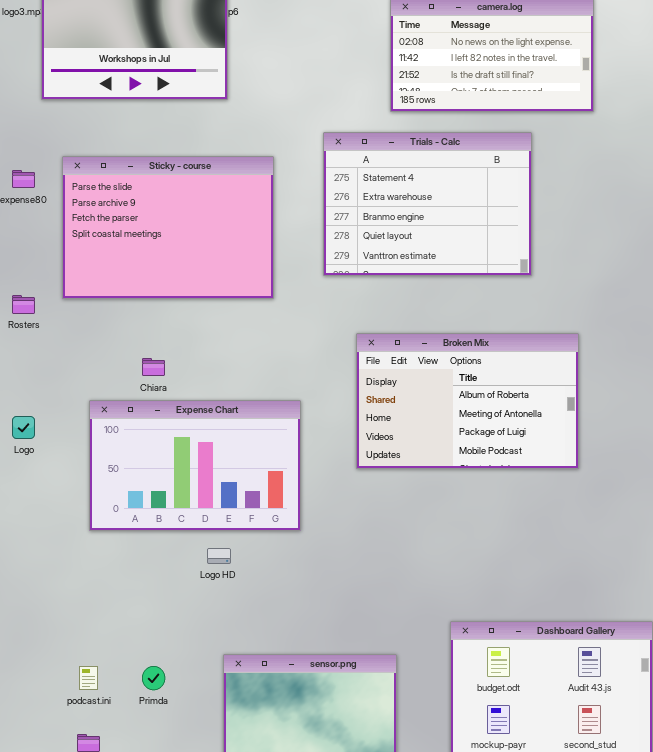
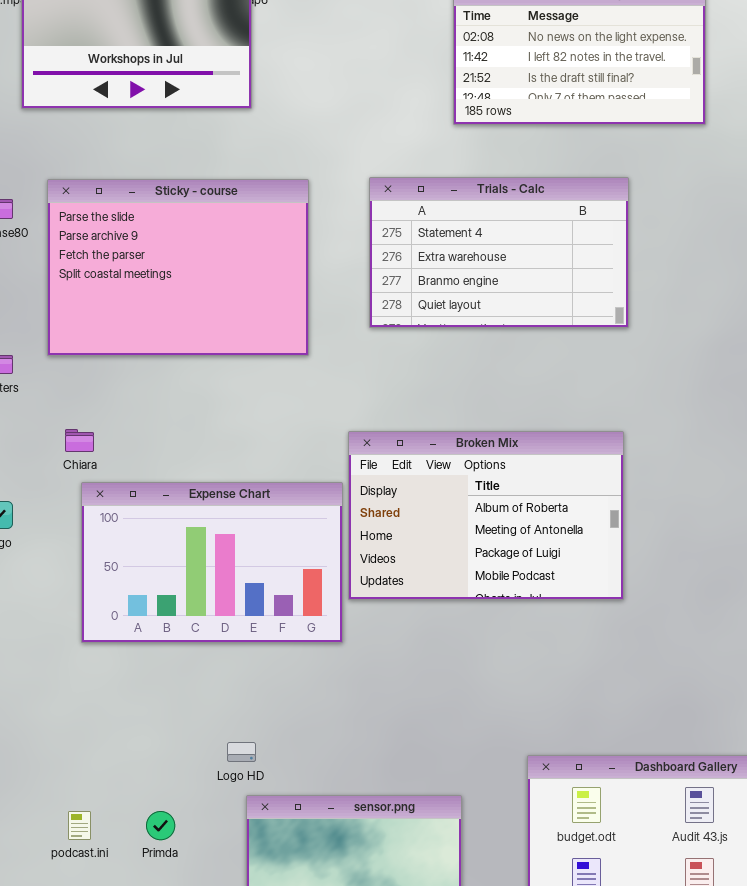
Trials - Calc: [323,132,532,276] -> [369,177,629,328], resized
Broken Mix: [356,333,579,469] -> [348,431,624,600], moved
Chiara: [142,358,165,376] -> [65,429,94,452], moved
Logo HD: [207,548,231,564] -> [227,742,256,762], moved

